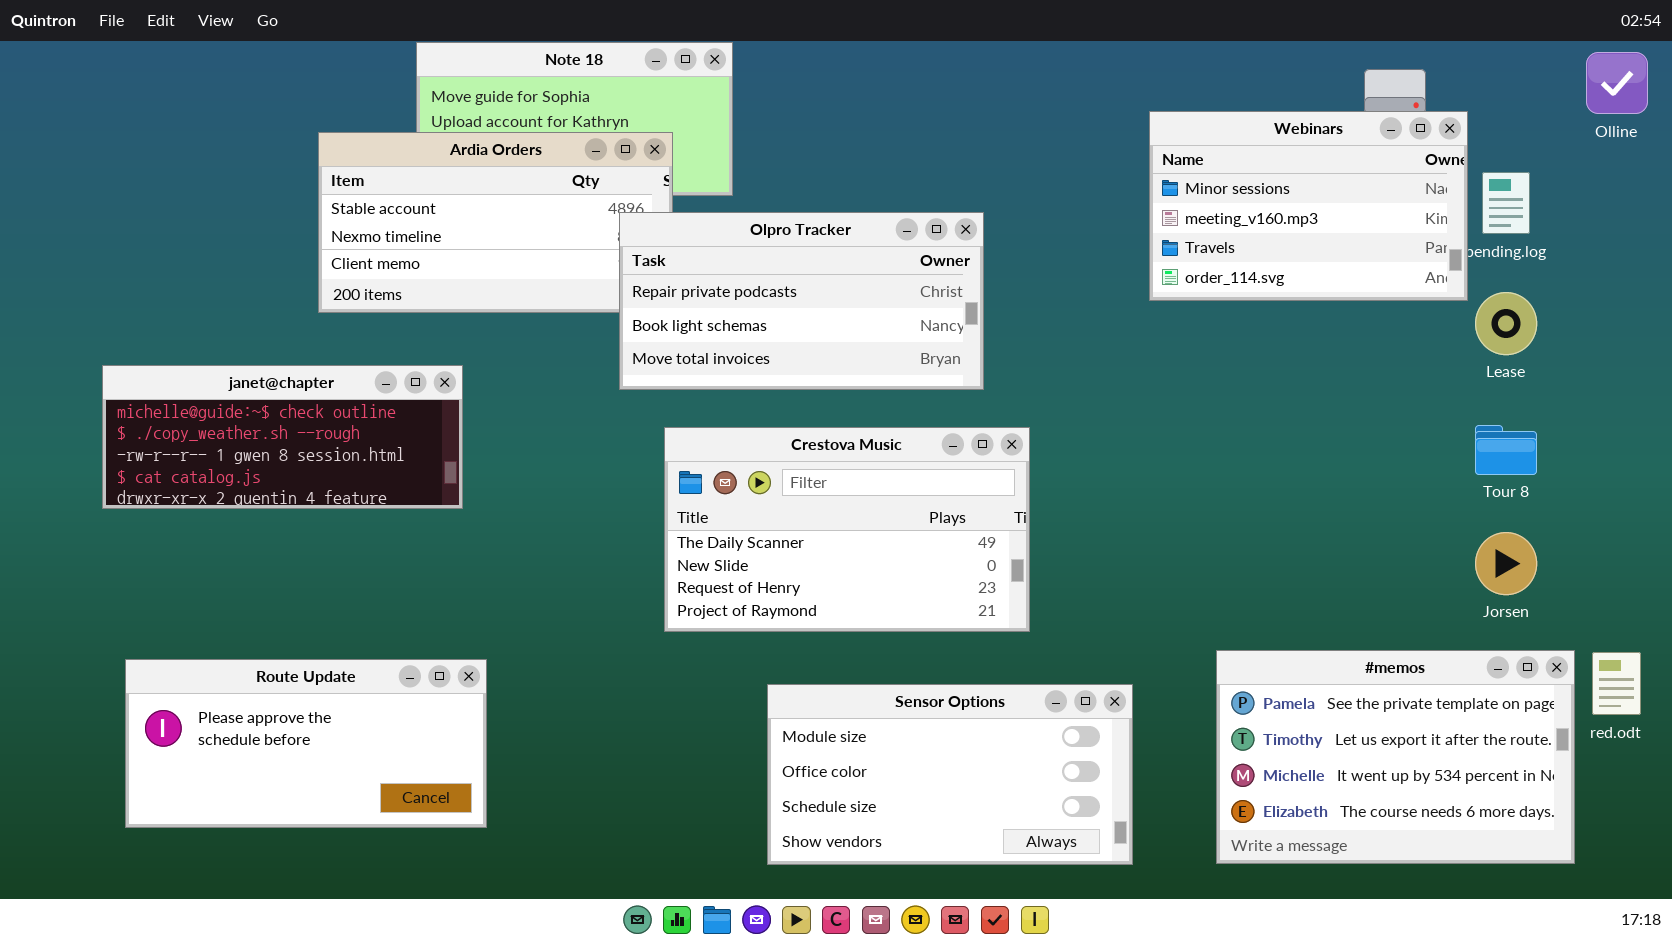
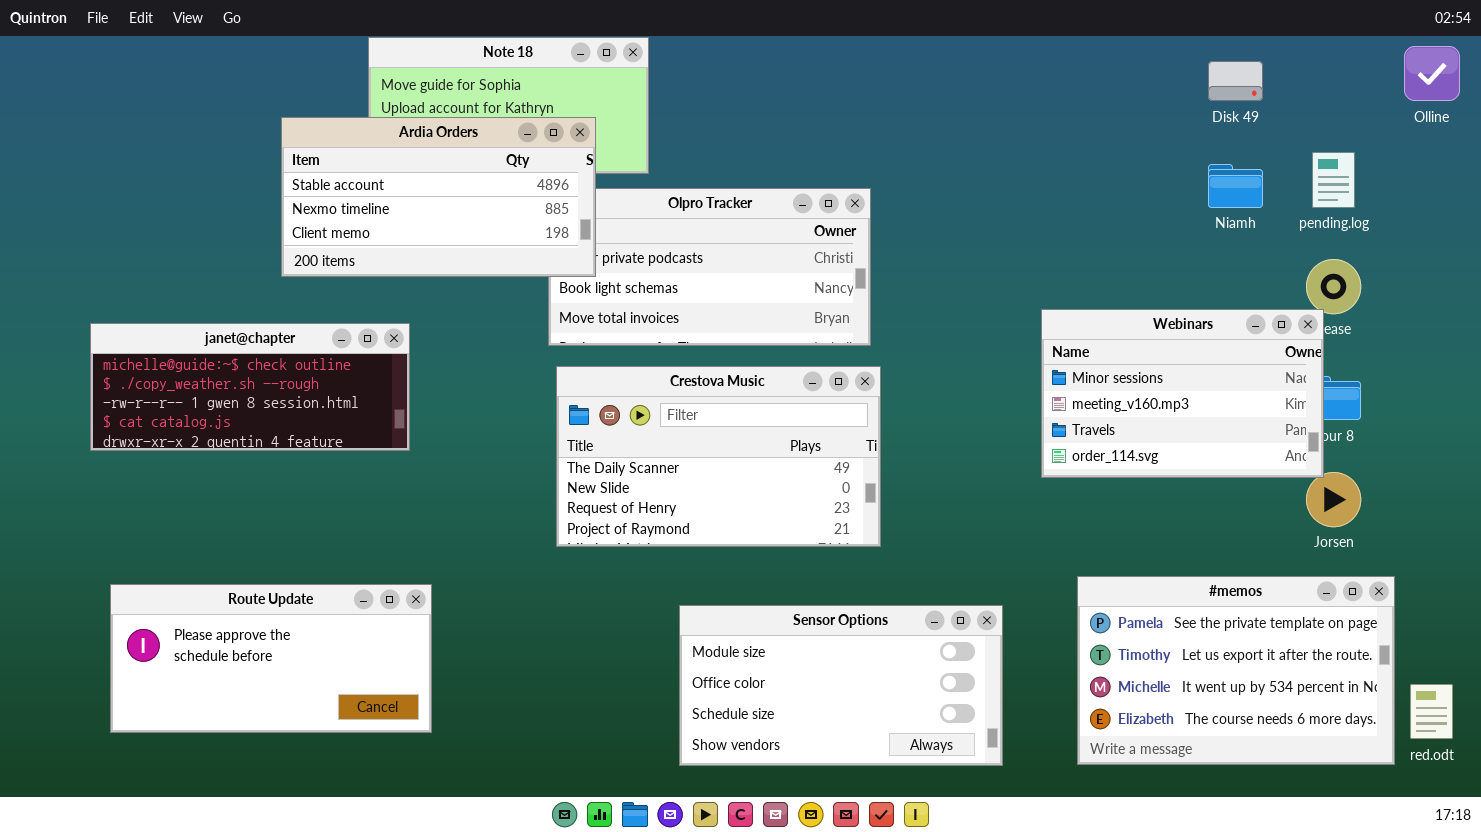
Webinars: [1149,111,1468,301] -> [1041,309,1324,478], moved
Ardia Orders: [318,132,673,313] -> [281,117,596,277], raised
Crestova Music: [664,427,1030,632] -> [556,366,881,547], moved
red.odt: [1592,652,1641,715] -> [1410,684,1453,739], moved

